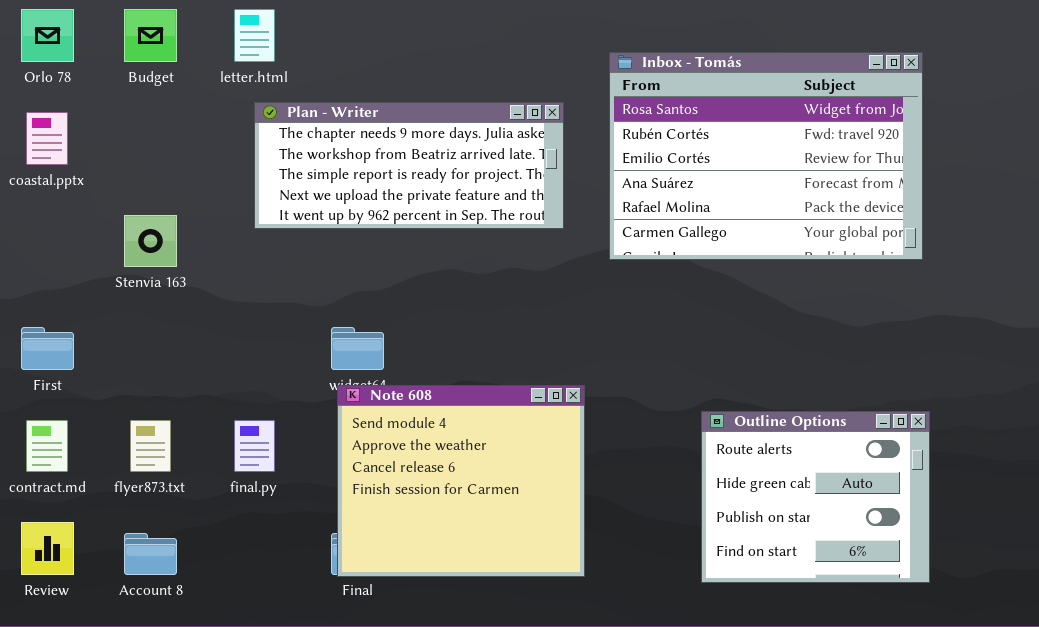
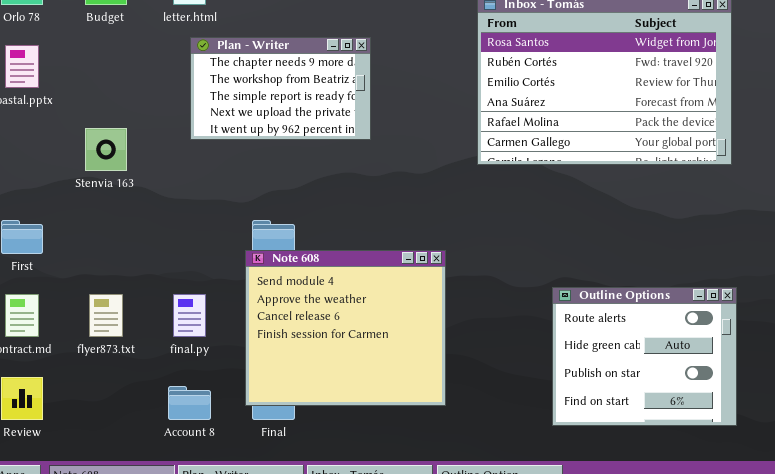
Plan - Writer: [254,102,564,229] -> [190,37,371,140], resized
Note 608: [337,385,585,577] -> [245,250,446,406], moved
Account 8: [124,533,177,575] -> [168,386,211,420], moved

